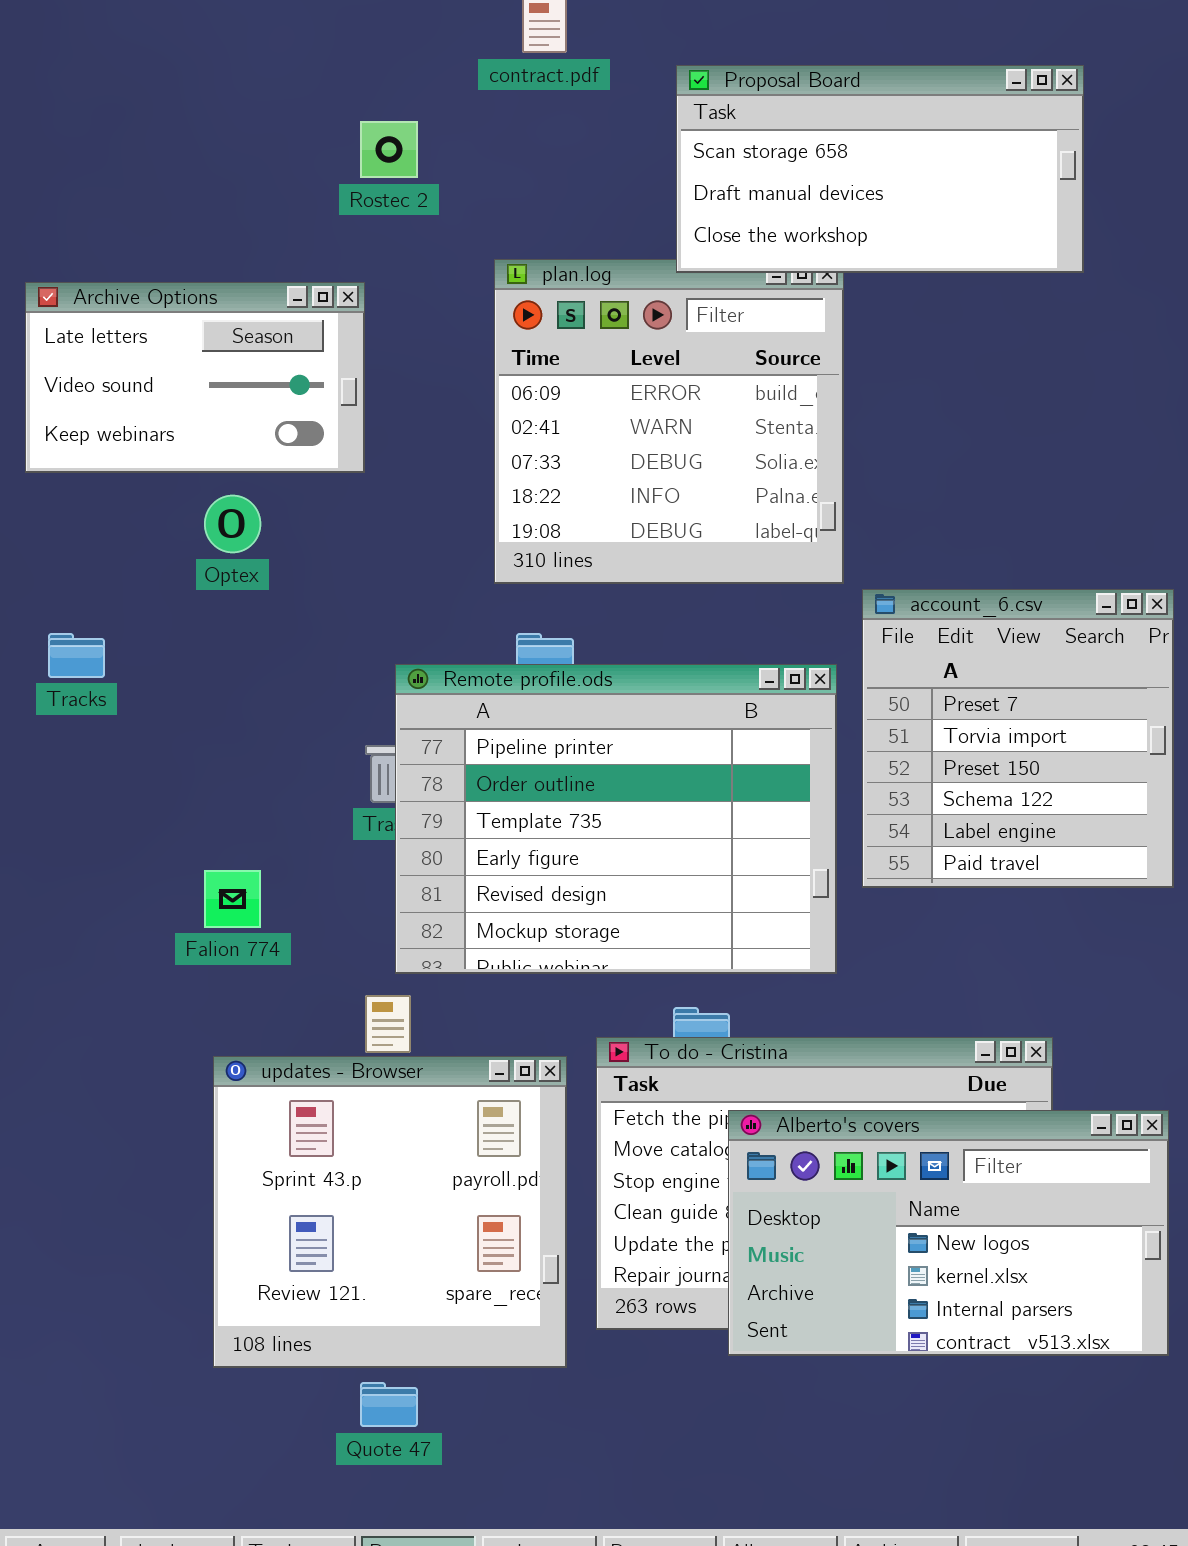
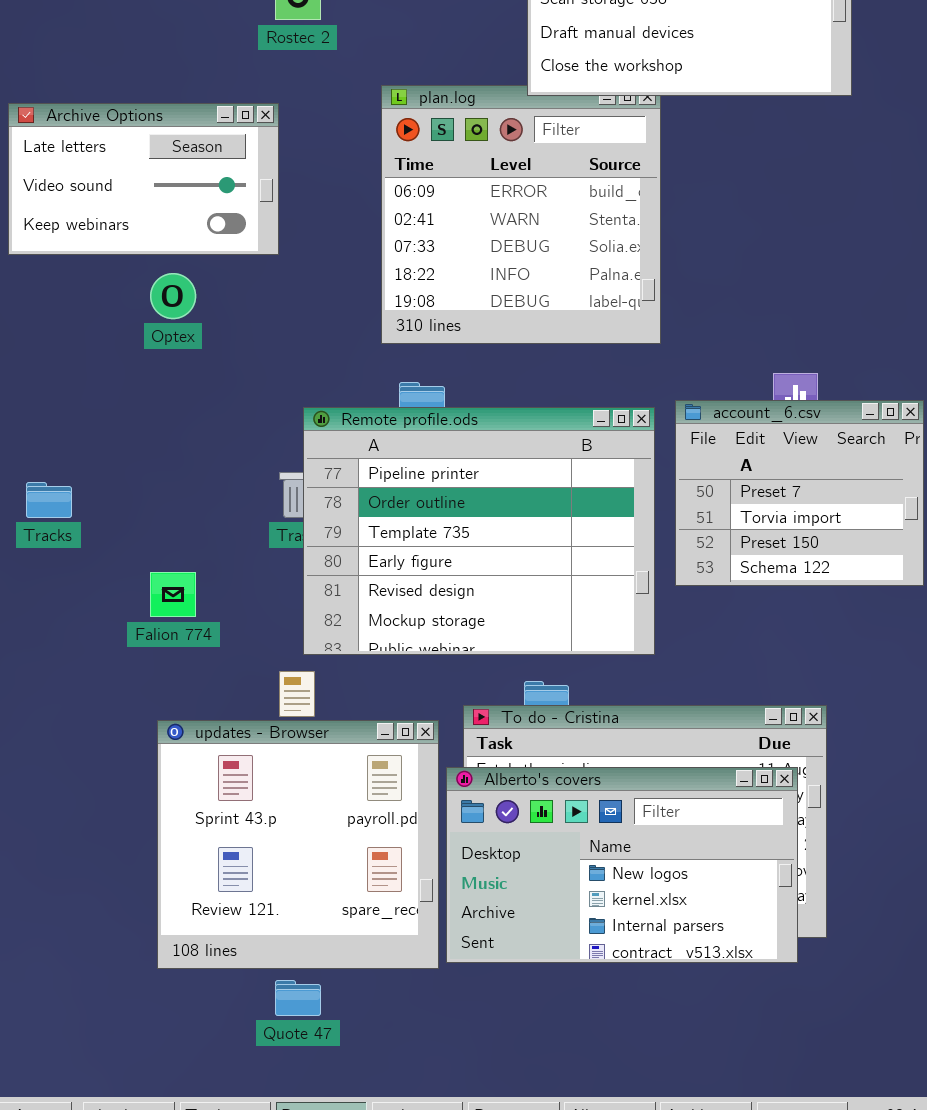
account_6.csv: [862,589,1174,888] -> [675,400,924,586], resized
Tracks: [48,633,105,678] -> [26,482,72,518], moved
Alberto's covers: [728,1110,1169,1356] -> [446,767,798,963], moved

